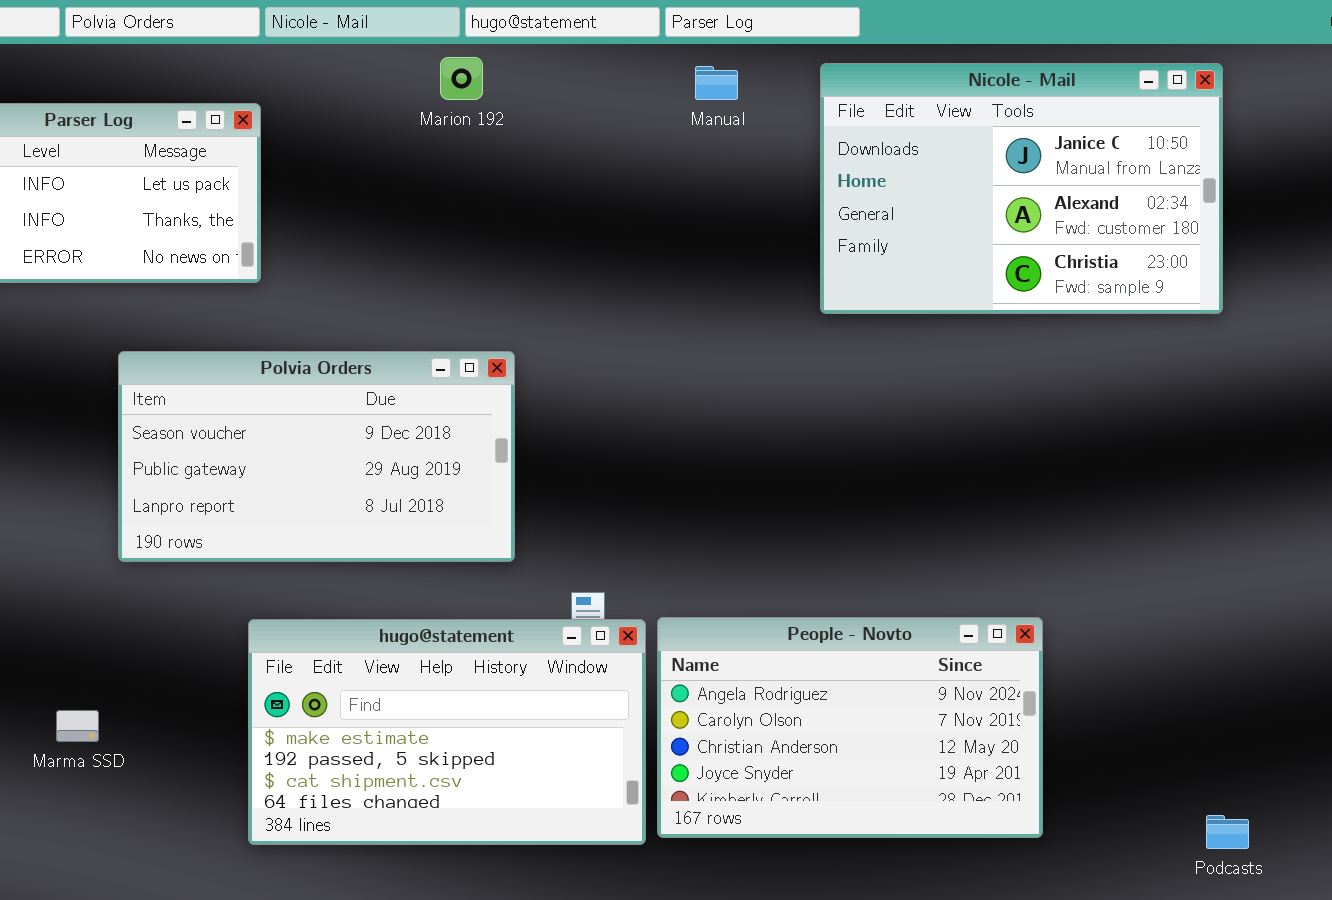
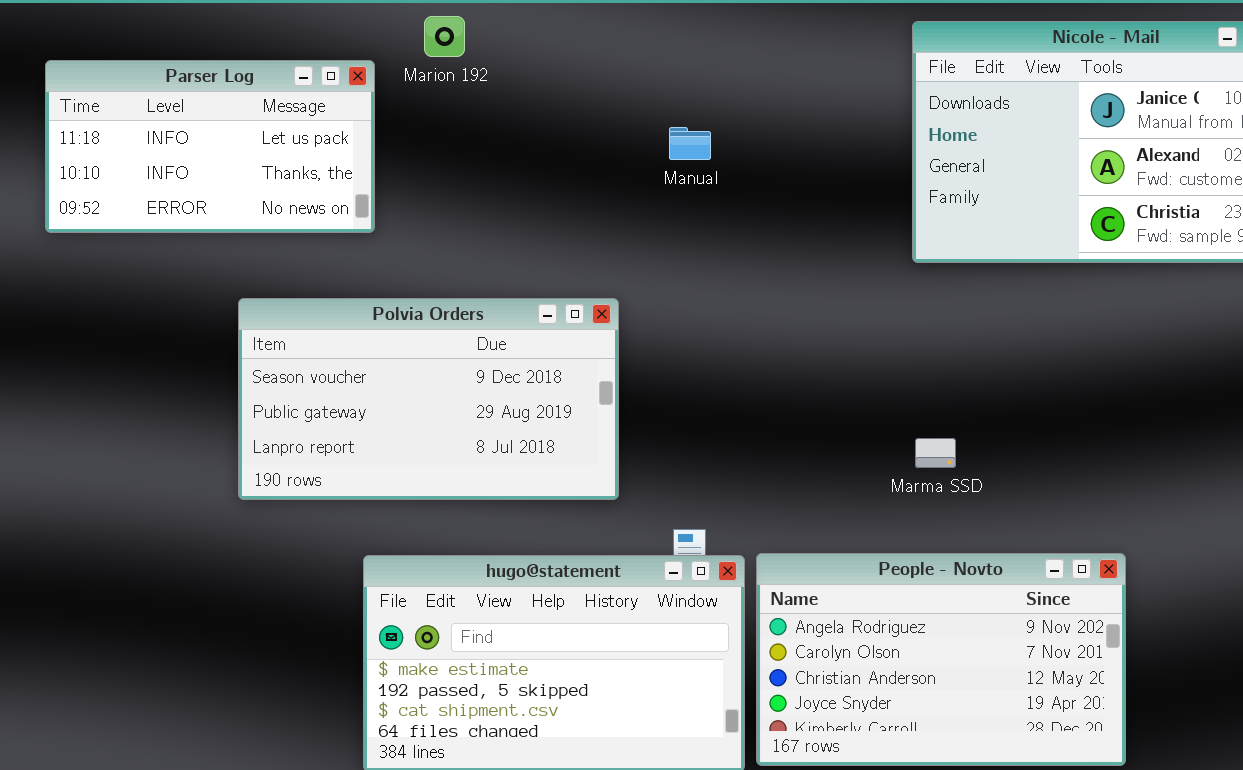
Marion 192: [440,57,483,100] -> [424,16,465,57], moved
Manual: [695,66,738,100] -> [669,127,711,160], moved
Marma SSD: [56,710,99,742] -> [915,438,956,468], moved

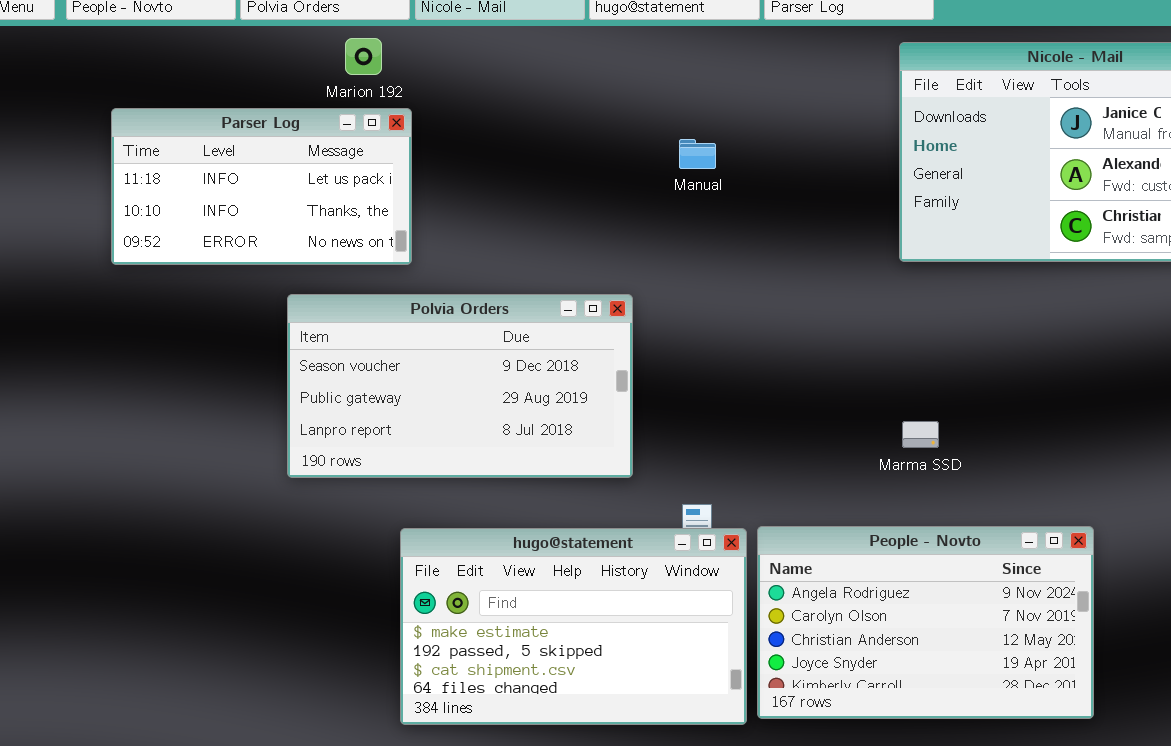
Marion 192: [424,16,465,57] -> [345,38,382,75], moved
Parser Log: [45,60,375,233] -> [111,108,412,265], moved

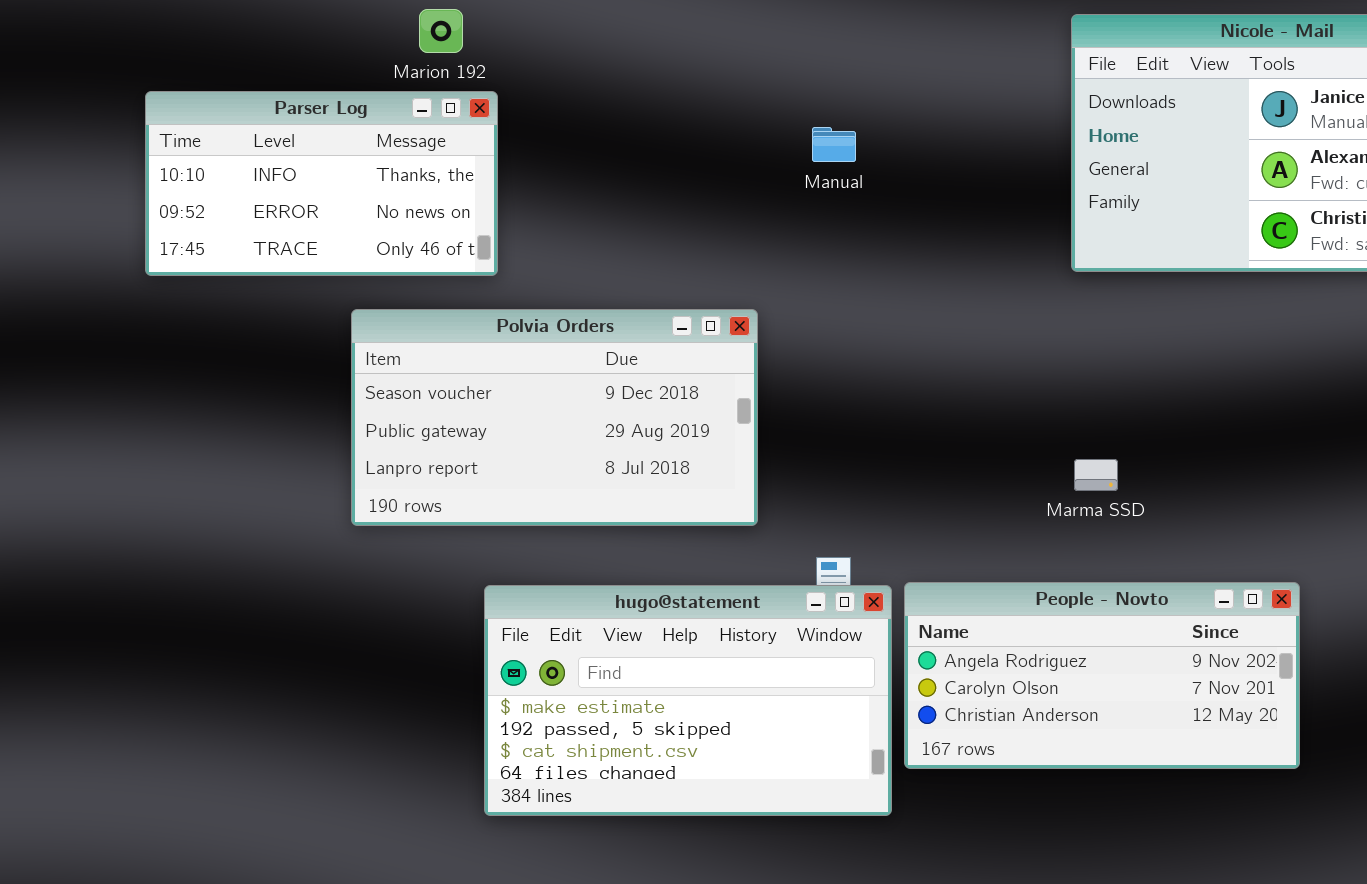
Parser Log: [111,108,412,265] -> [145,91,498,276], scrolled down 1 row
People - Novto: [757,526,1094,719] -> [904,582,1300,769], resized

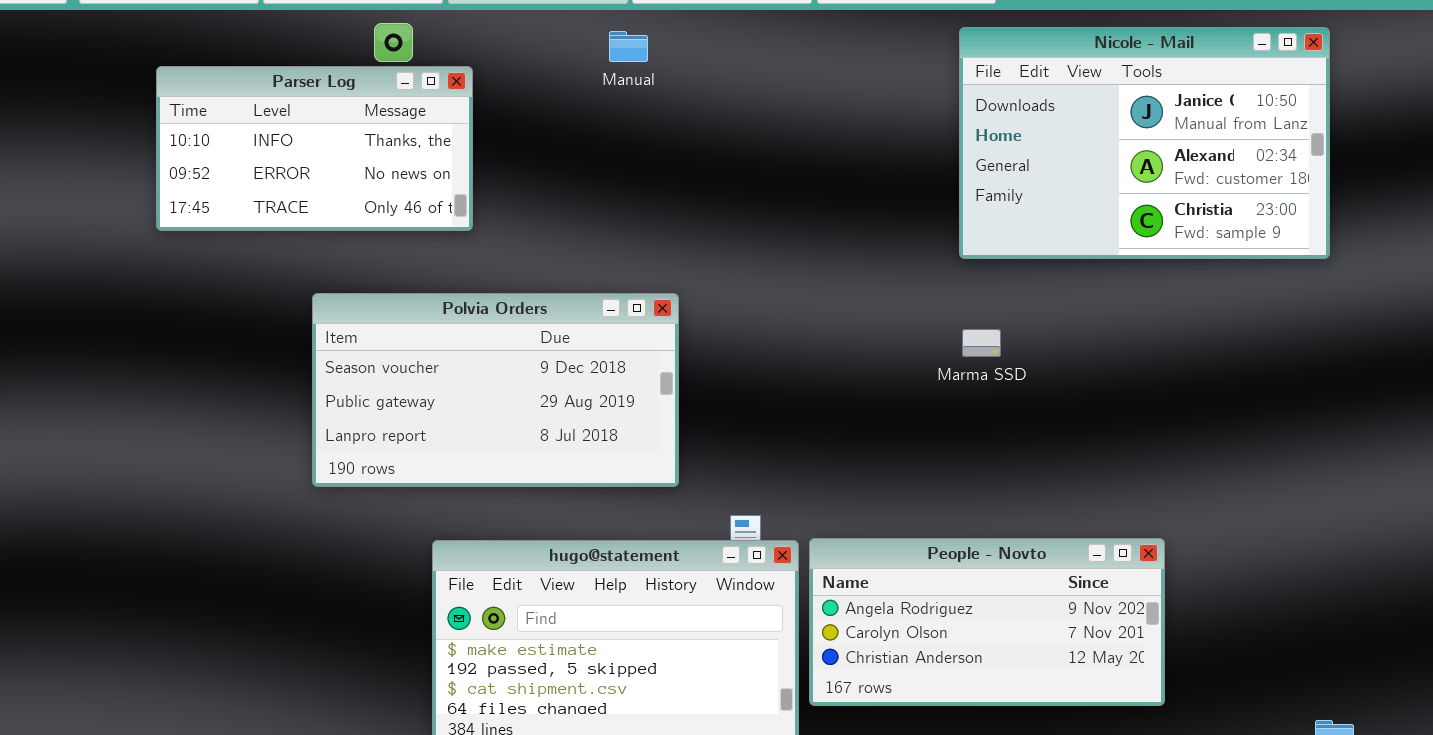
Parser Log: [145,91,498,276] -> [156,66,473,231], moved
Manual: [812,127,856,162] -> [609,31,648,62], moved
Marma SSD: [1074,459,1118,491] -> [962,329,1001,357], moved

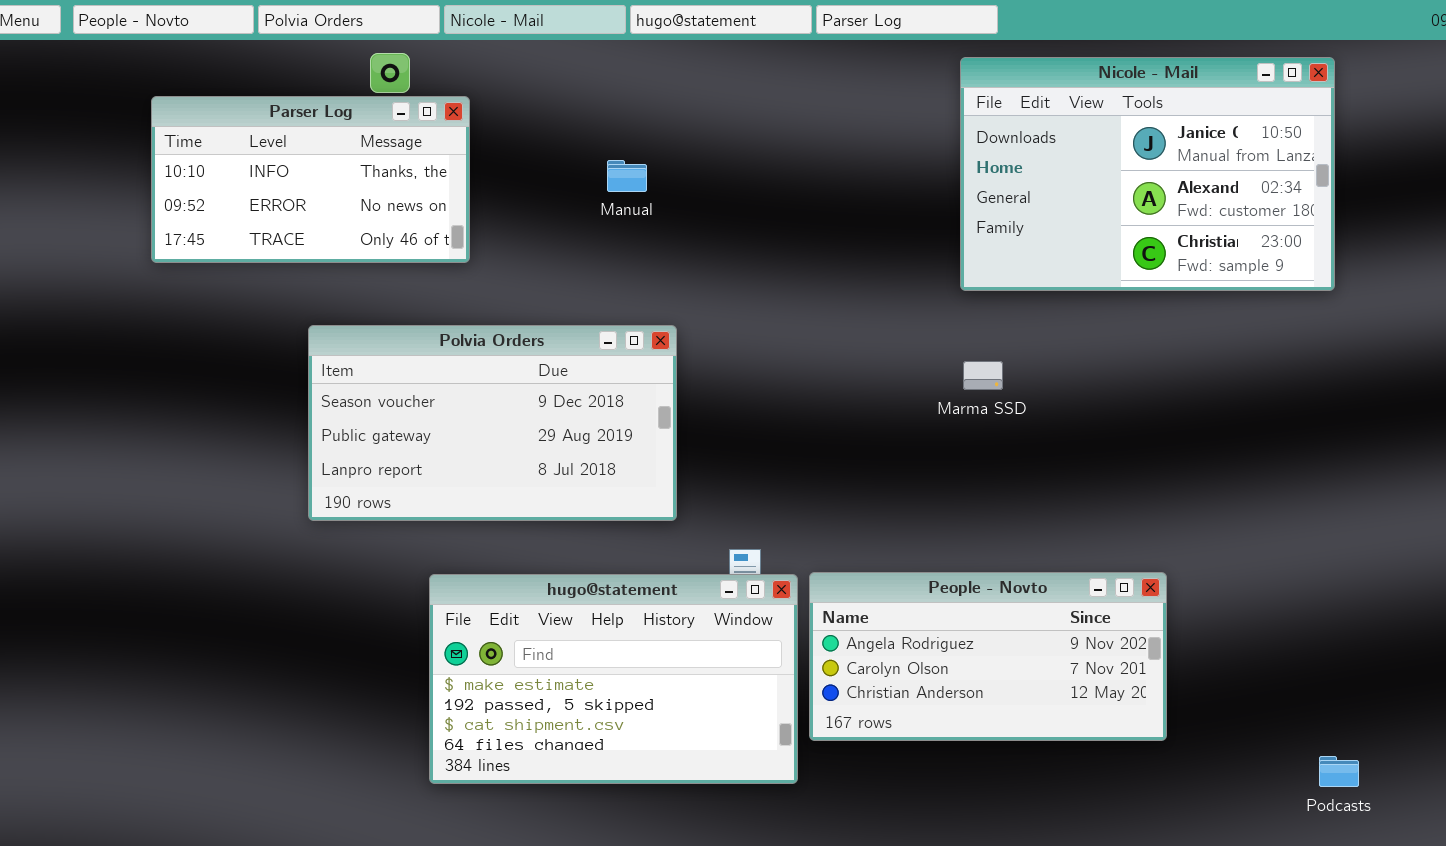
Manual: [609,31,648,62] -> [607,160,647,192], moved

